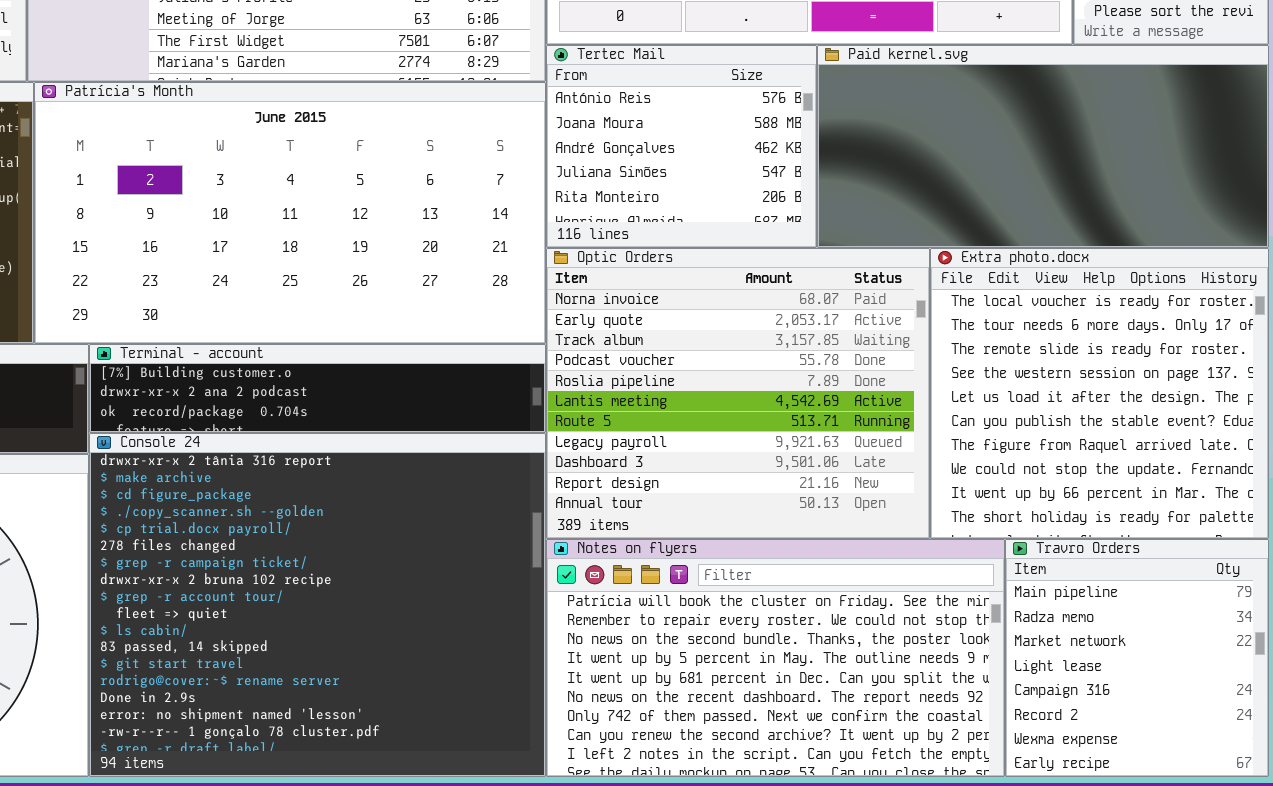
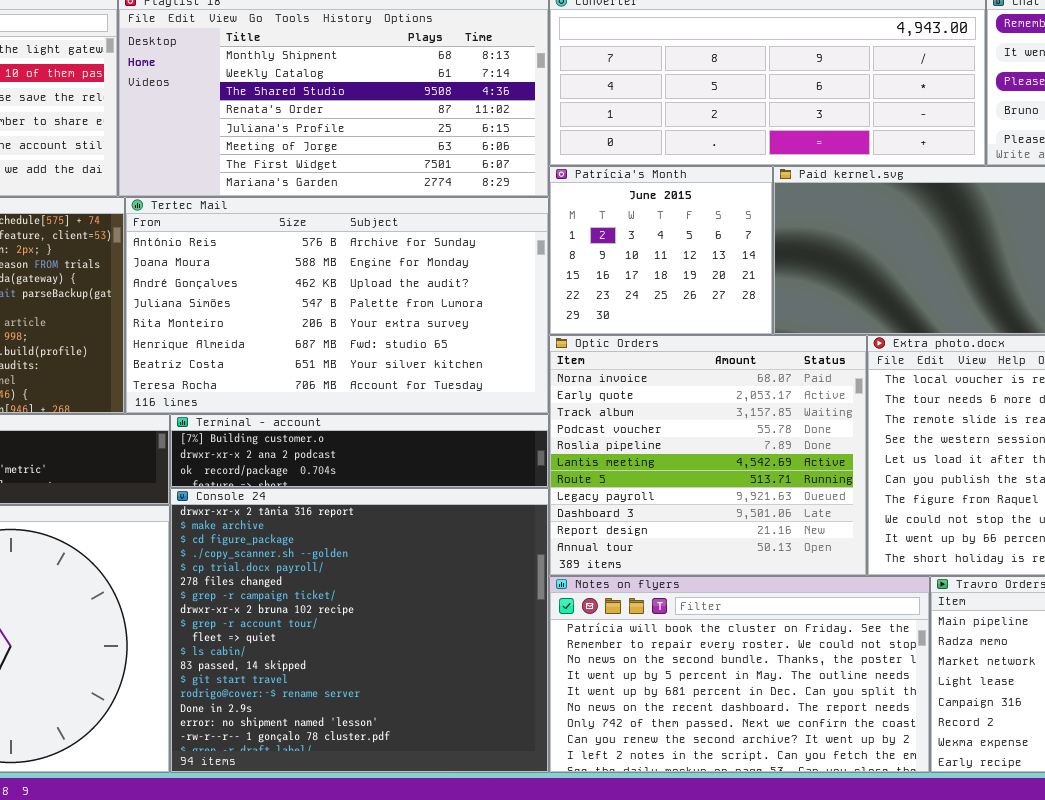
Tertec Mail: [546,45,817,248] -> [125,197,549,414], moved, resized
Patrícia's Month: [34,82,546,344] -> [549,166,773,335], moved, resized

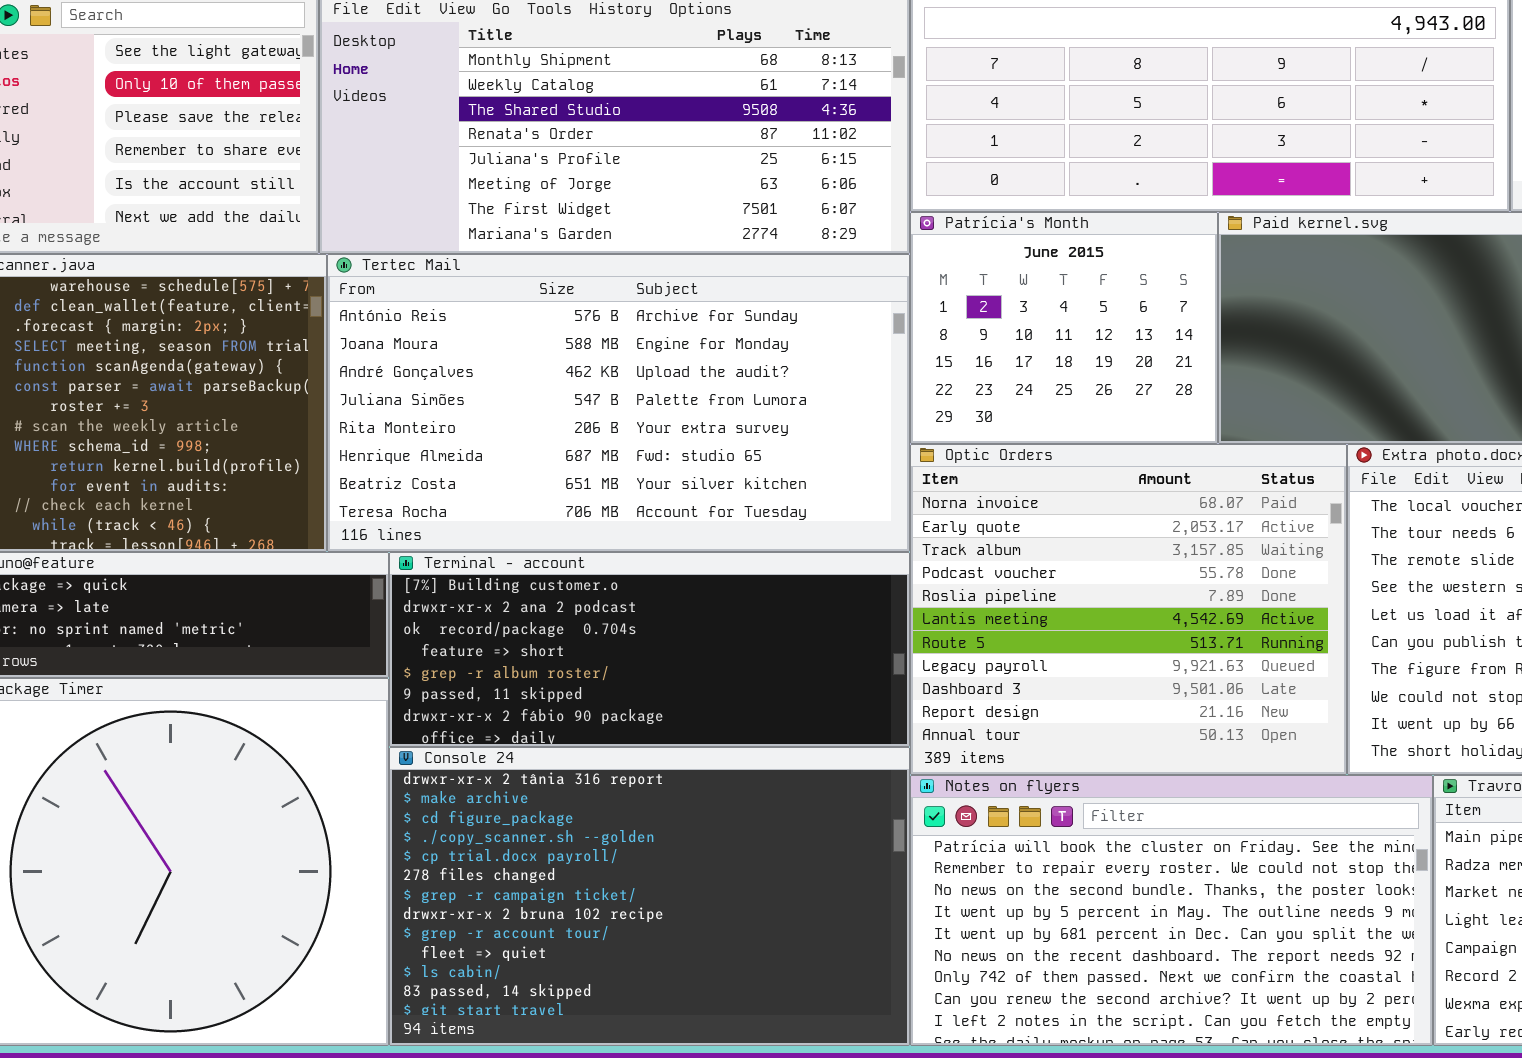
Terminal - account: [170,414,549,488] -> [389,552,910,747], resized
Console 24: [170,488,549,773] -> [389,747,910,1046], resized

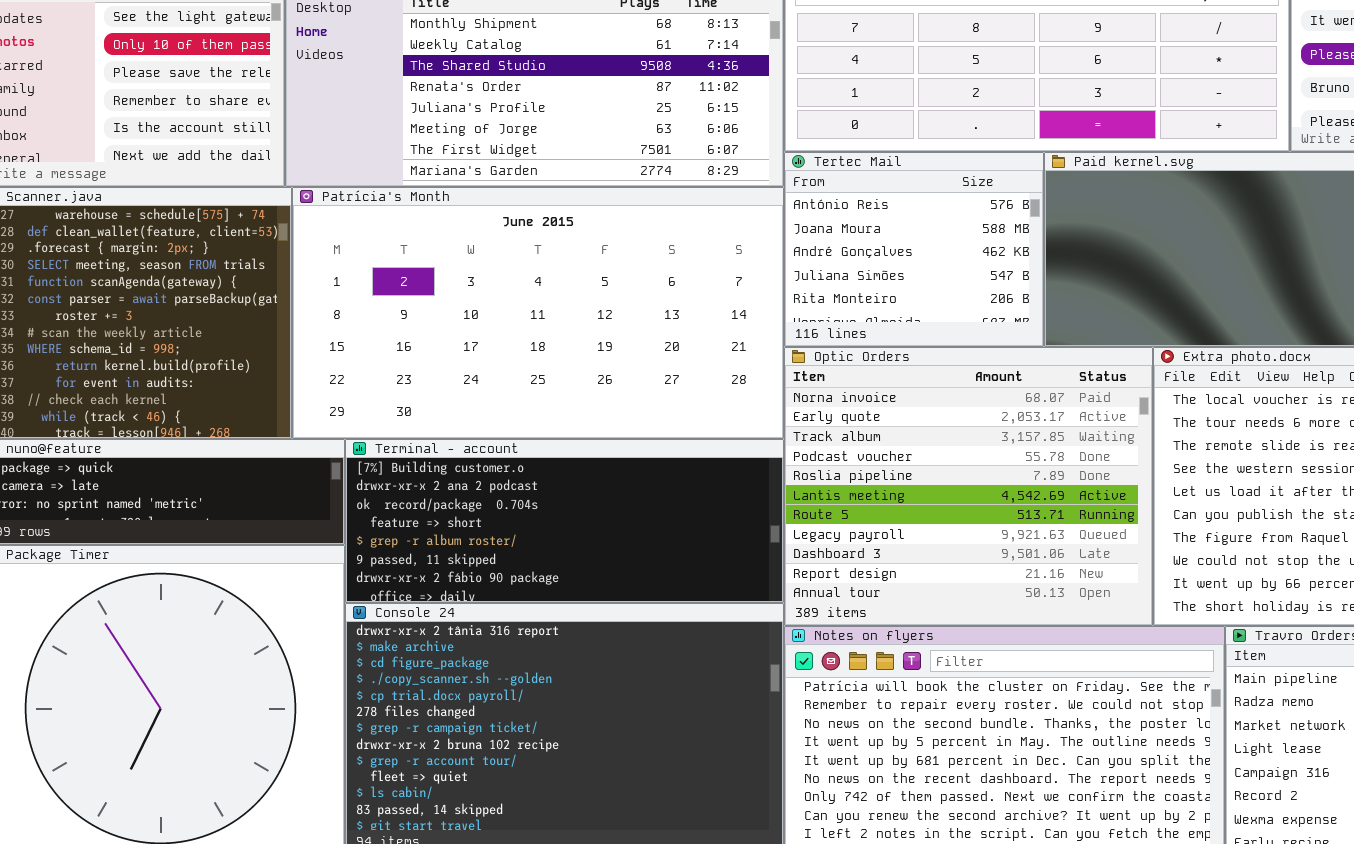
Patrícia's Month: [910,212,1218,444] -> [292,187,784,439], moved, resized
Tertec Mail: [327,254,910,552] -> [784,152,1044,347], moved, resized

